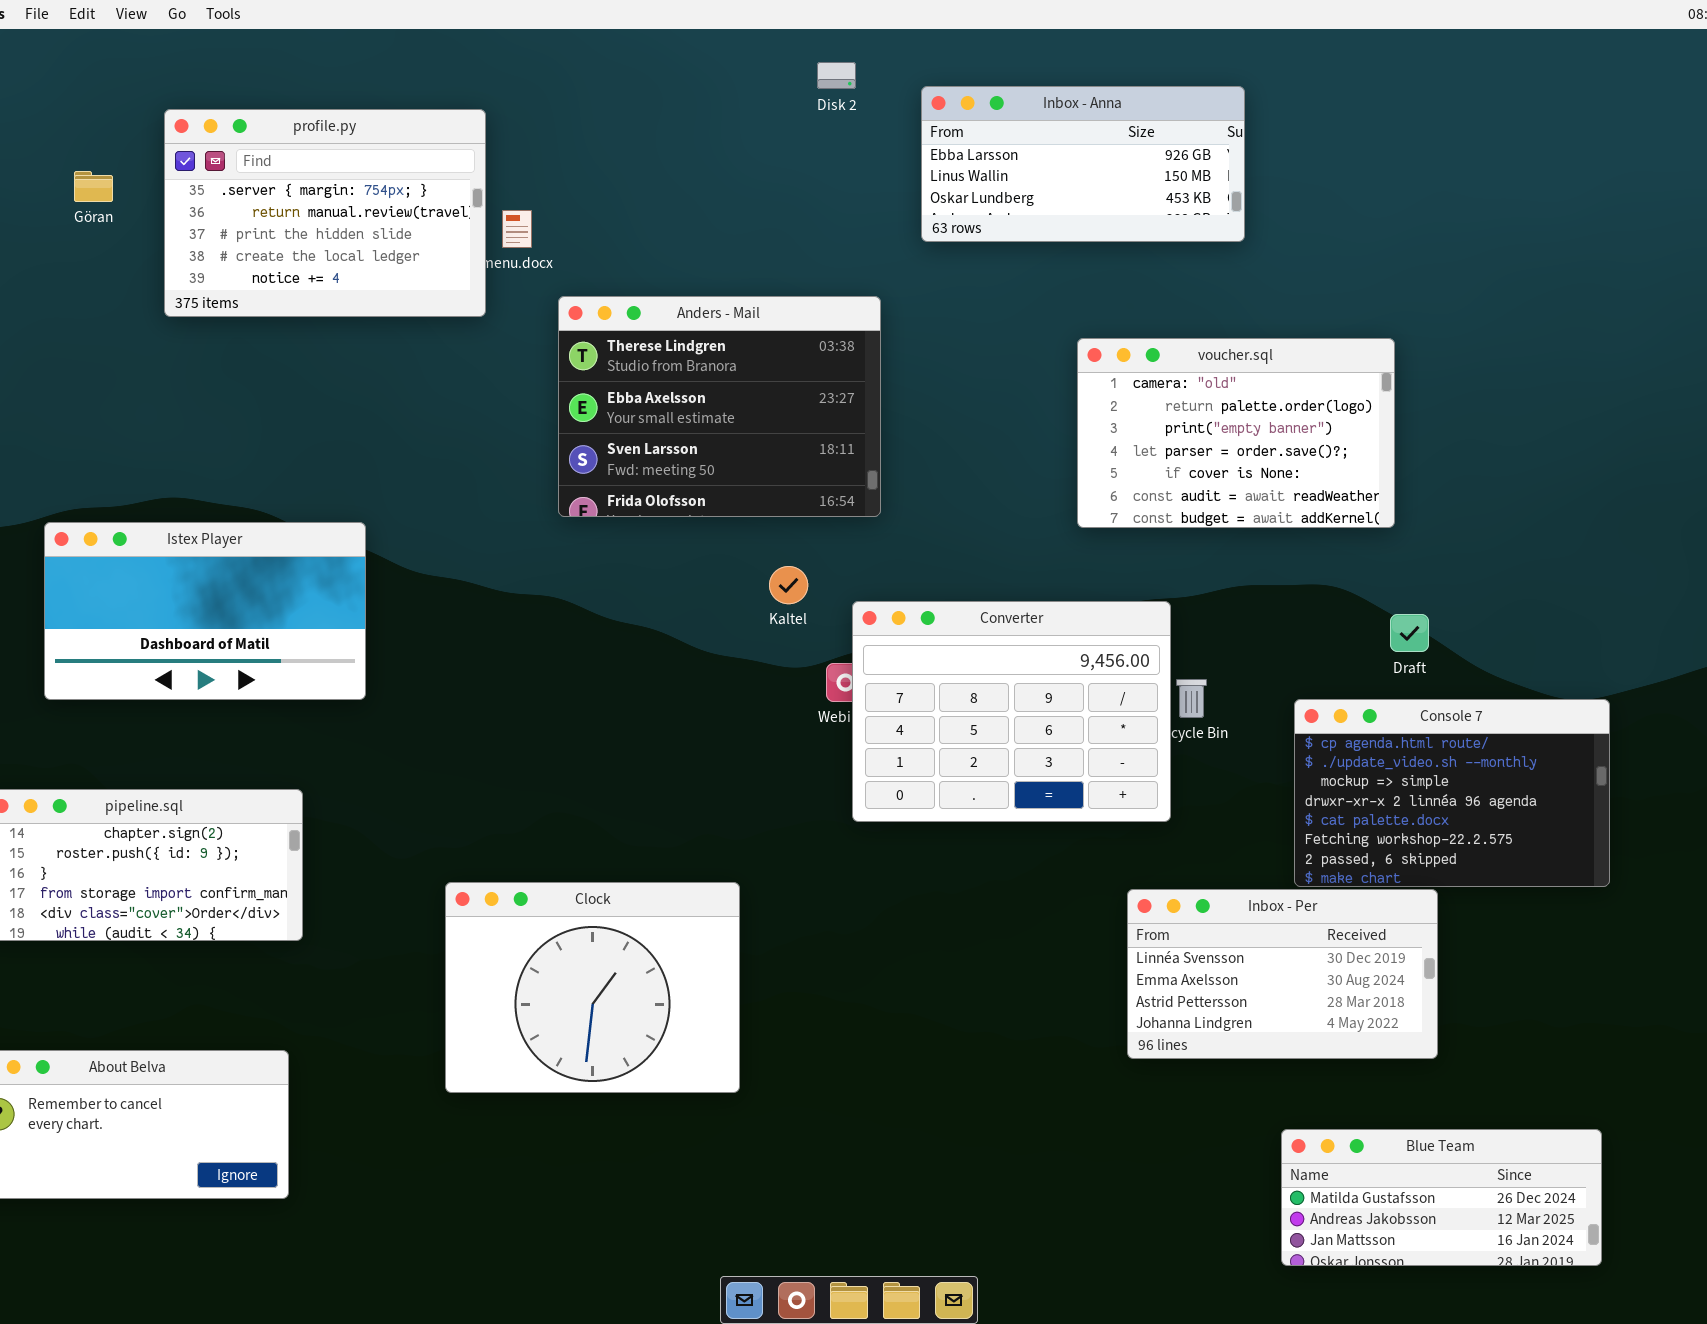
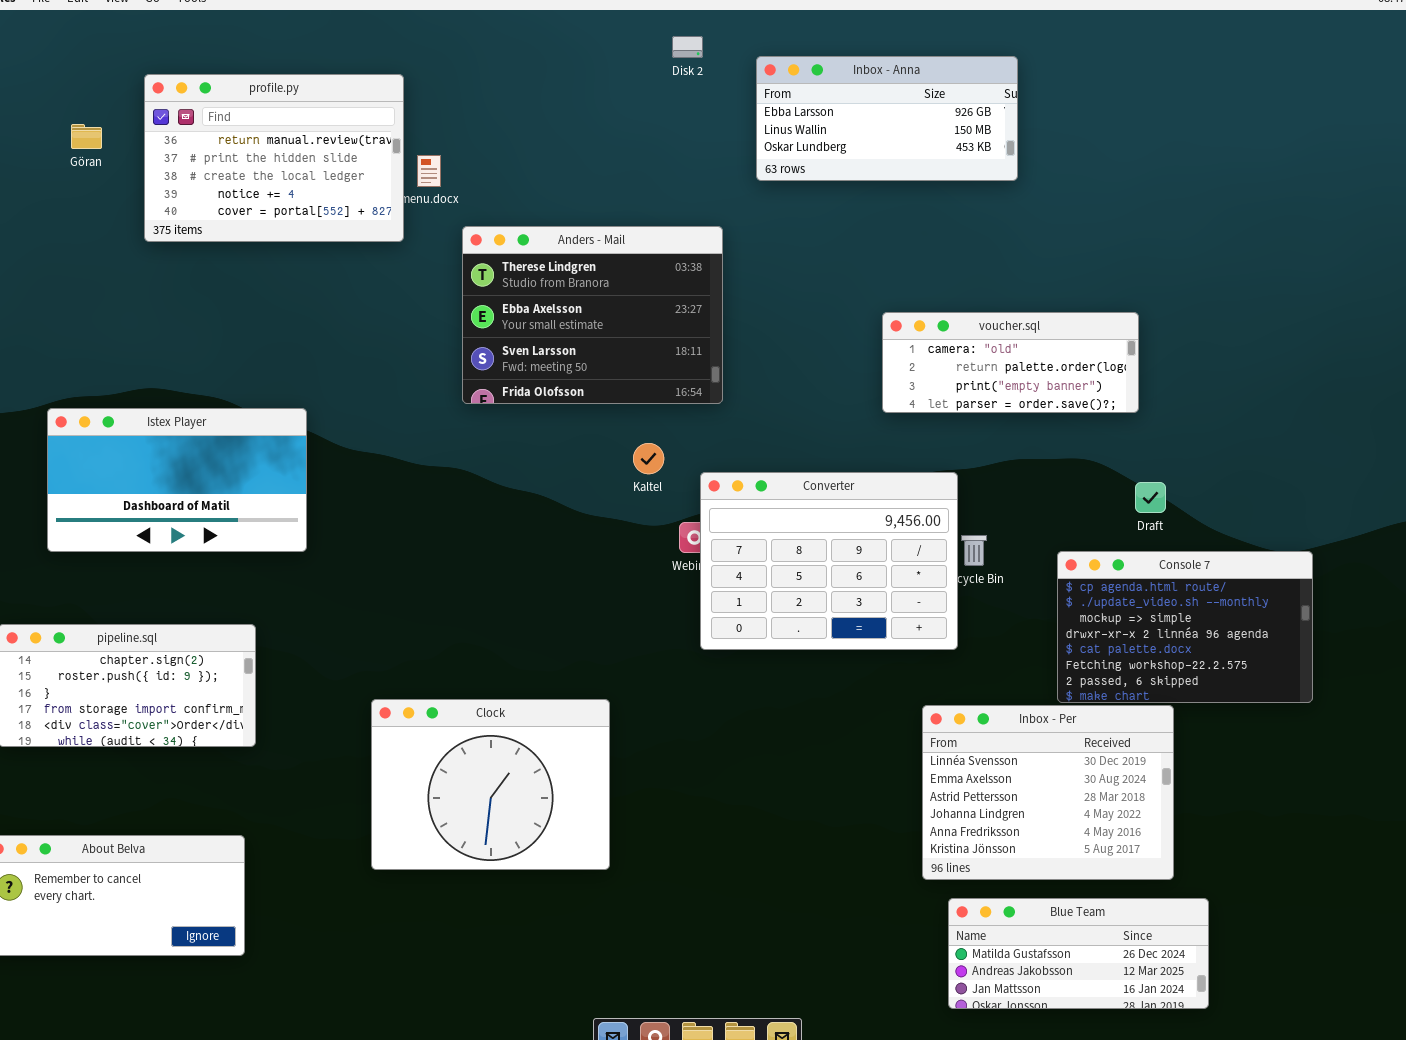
profile.py: [164,109,486,317] -> [144,74,404,242], scrolled down 1 row
voucher.sql: [1077,338,1395,528] -> [882,312,1139,413], resized
Inbox - Per: [1127,889,1438,1059] -> [922,705,1174,880], resized
Blue Team: [1281,1129,1602,1266] -> [948,898,1209,1009], moved

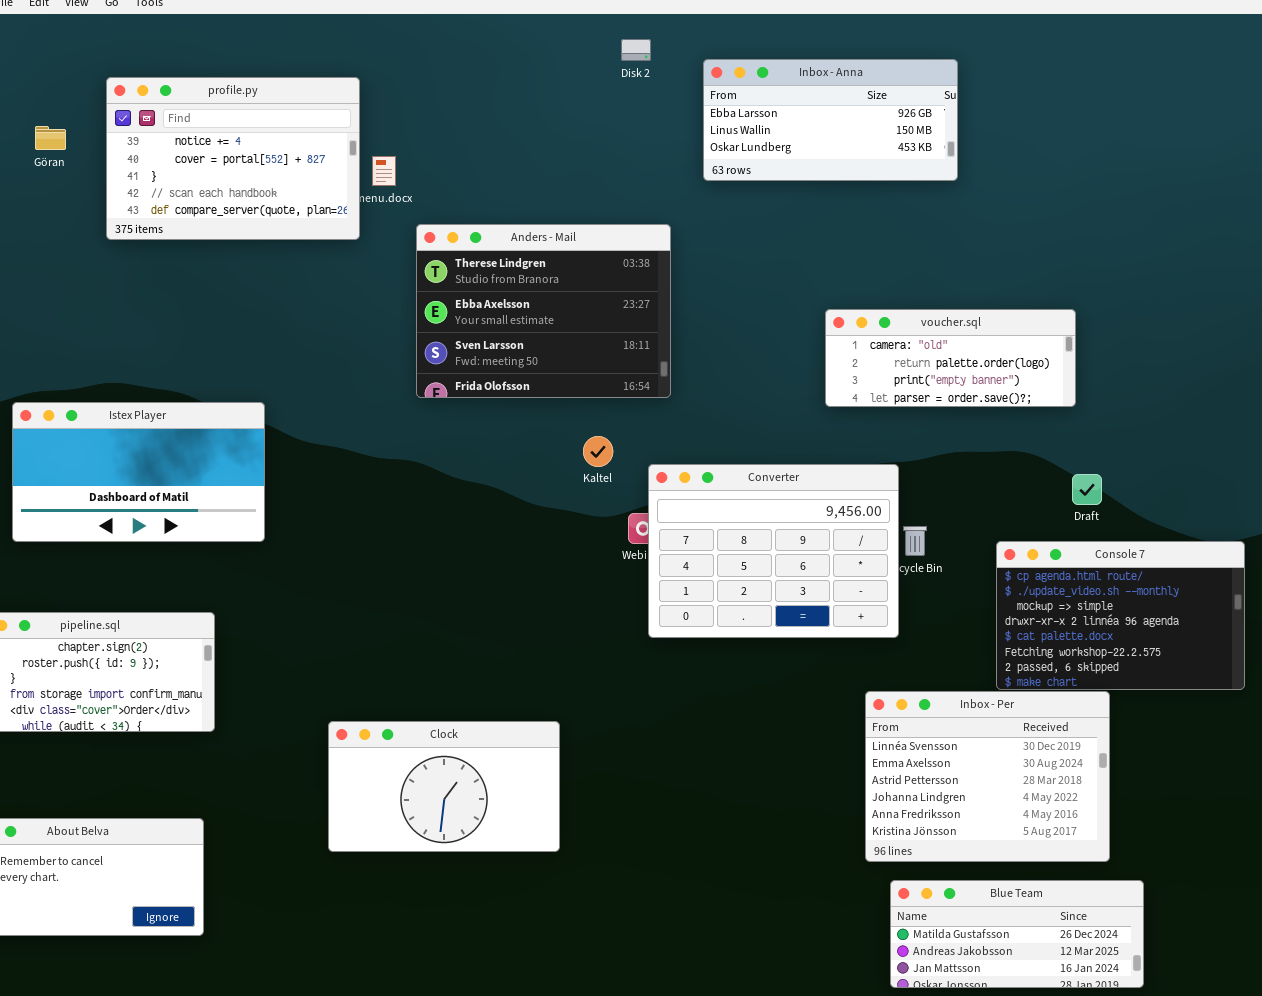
profile.py: [144,74,404,242] -> [106,77,360,240], scrolled down 3 rows
Clock: [371,699,610,870] -> [328,721,560,852], resized

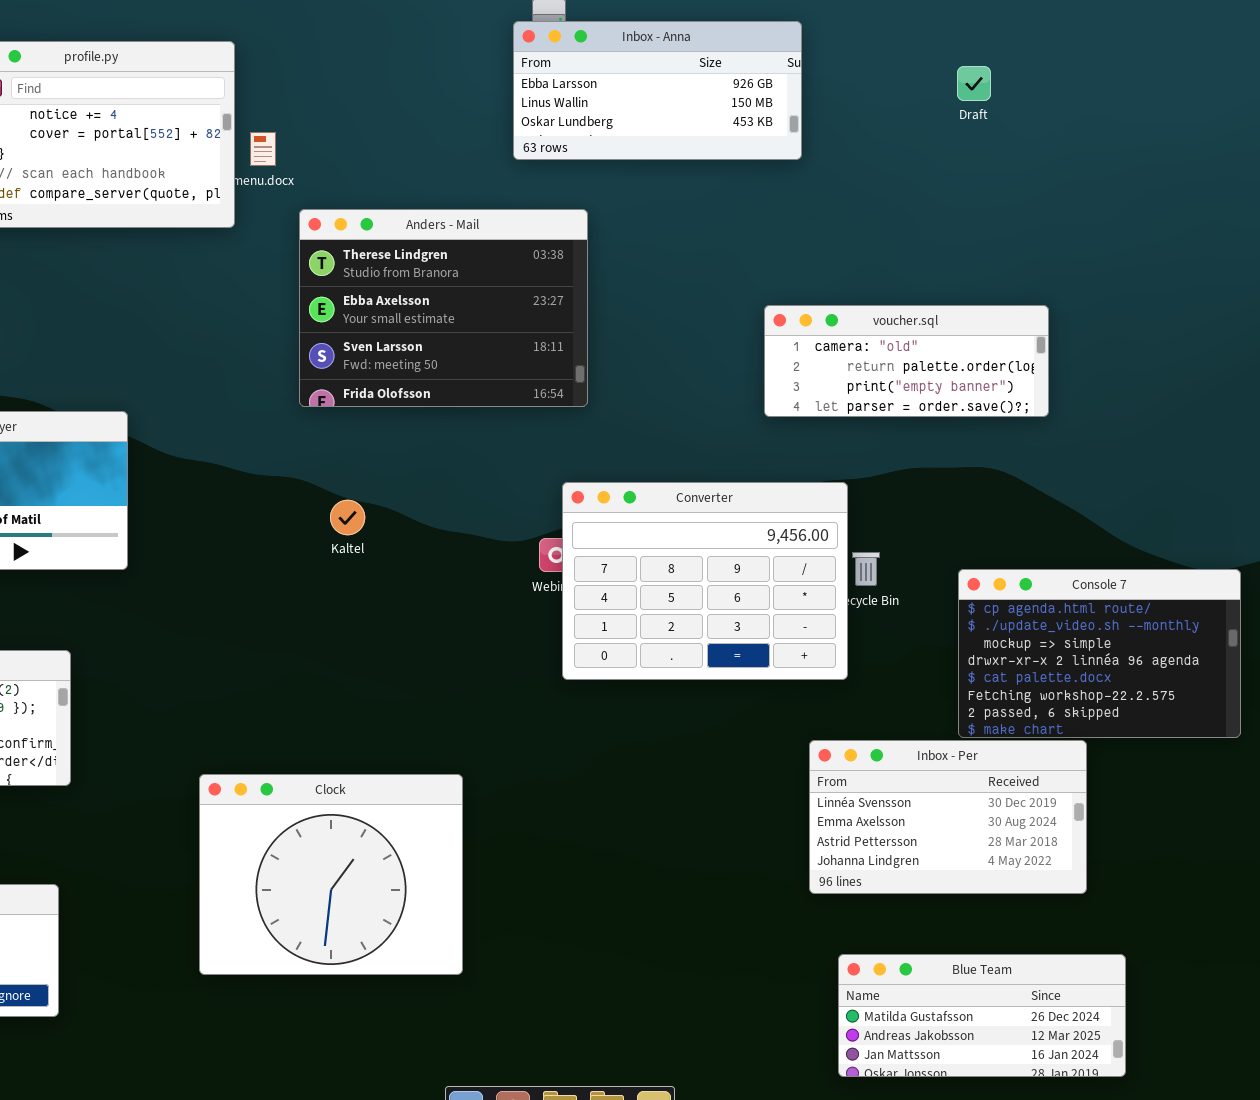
Inbox - Anna: [703,59,958,181] -> [513,21,802,160], moved
Kaltel: [583,436,613,467] -> [330,500,365,535], moved
Draft: [1072,474,1102,505] -> [957,66,991,101], moved
Inbox - Per: [865,691,1110,862] -> [809,740,1087,894], resized
Clock: [328,721,560,852] -> [199,774,463,975], resized

